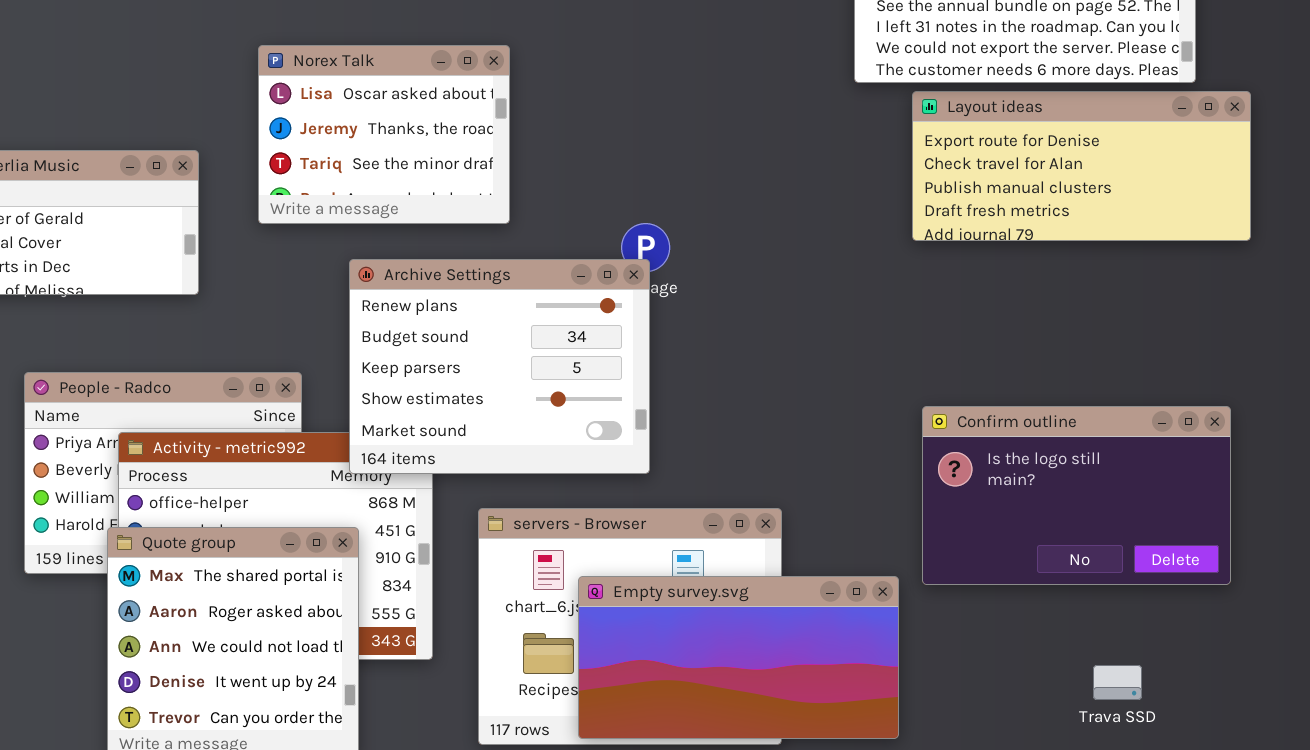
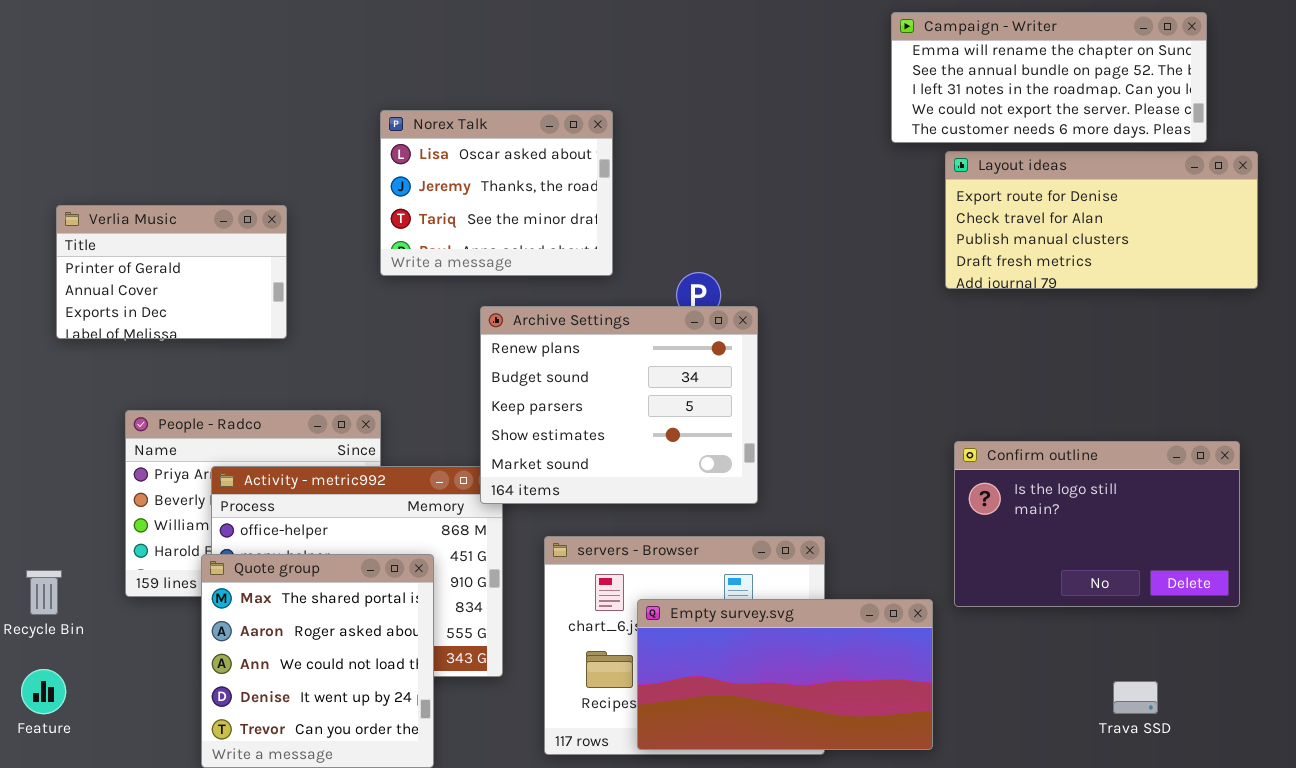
Norex Talk: [258,45,510,224] -> [380,110,613,276], moved
Archive Settings: [349,259,650,474] -> [480,306,758,504], moved

